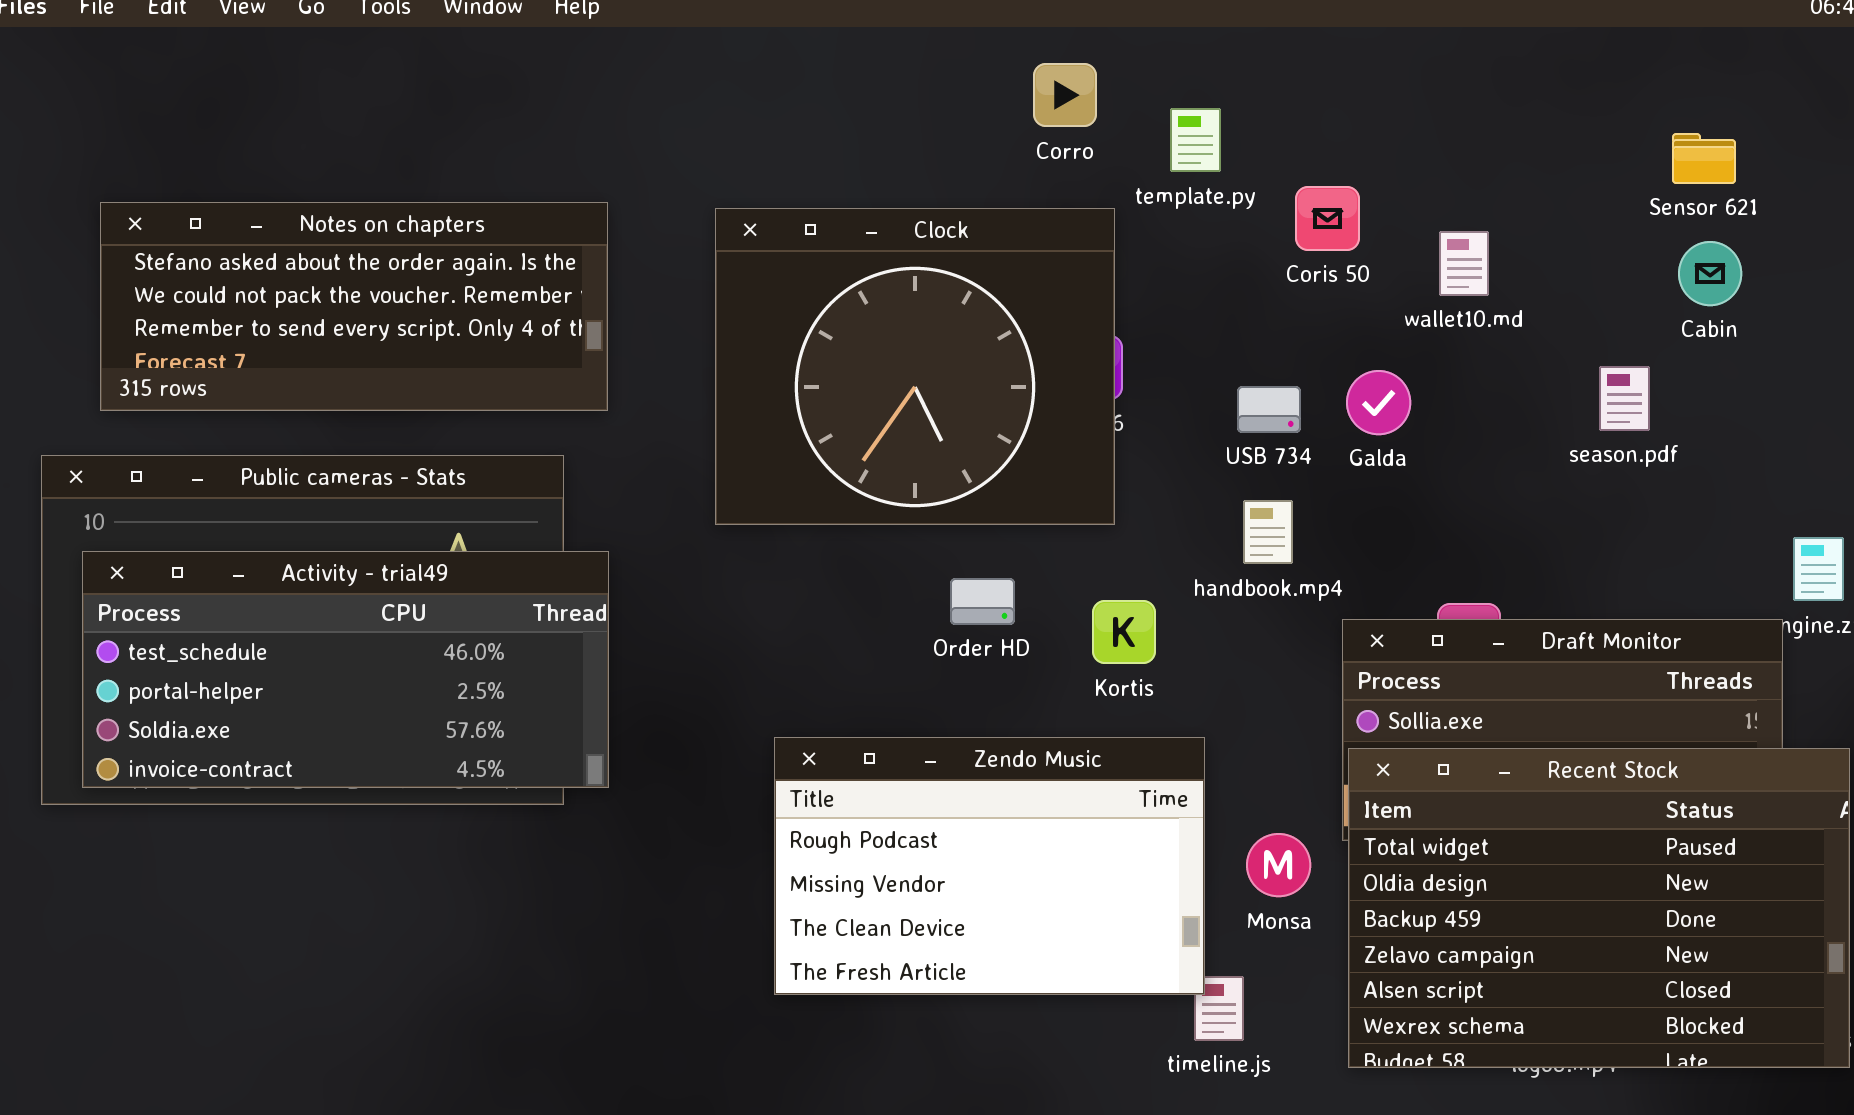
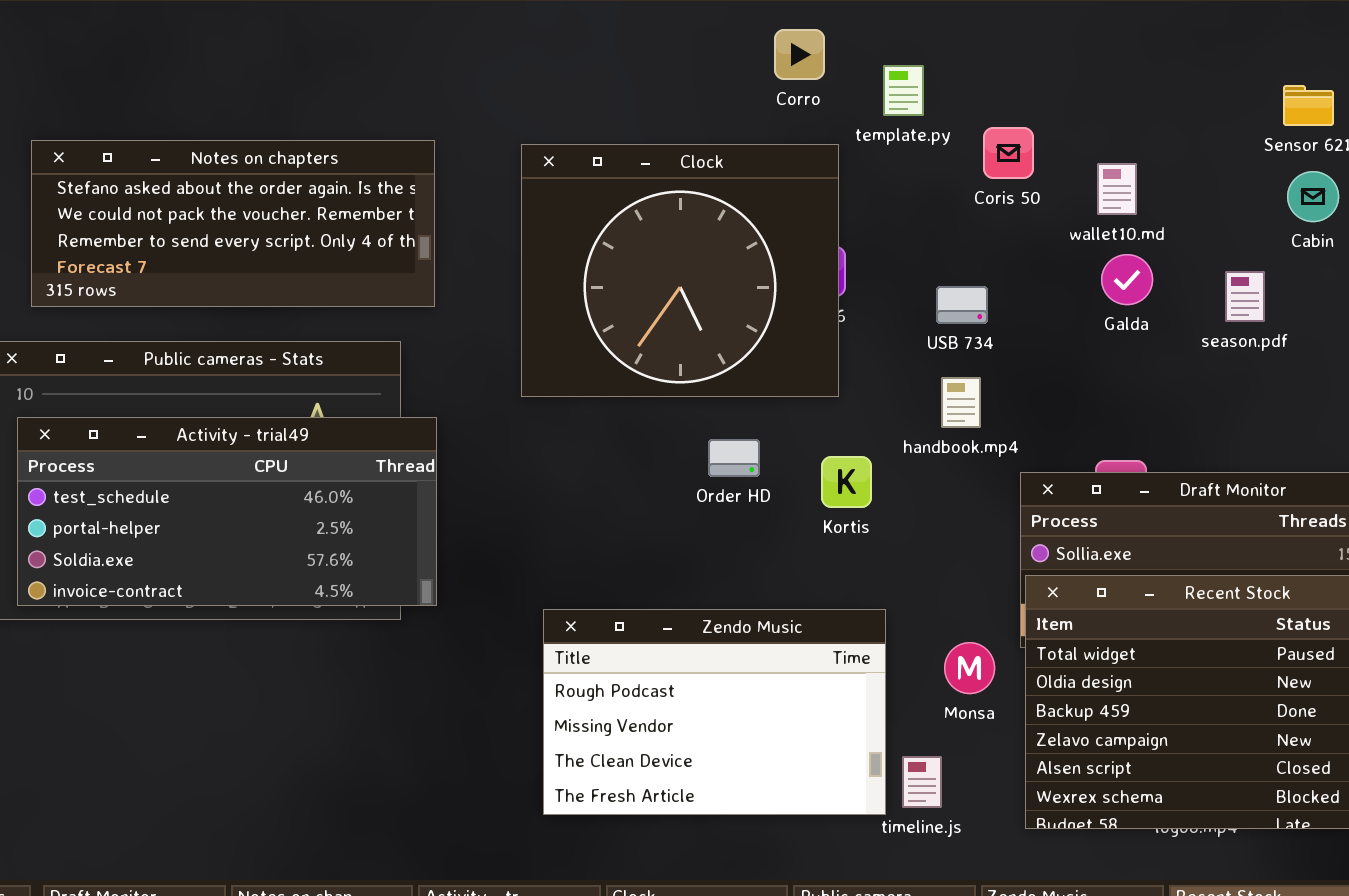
Galda: [1346,370,1411,435] -> [1101,254,1153,305], moved
Zendo Music: [774,737,1205,995] -> [543,609,886,815], moved

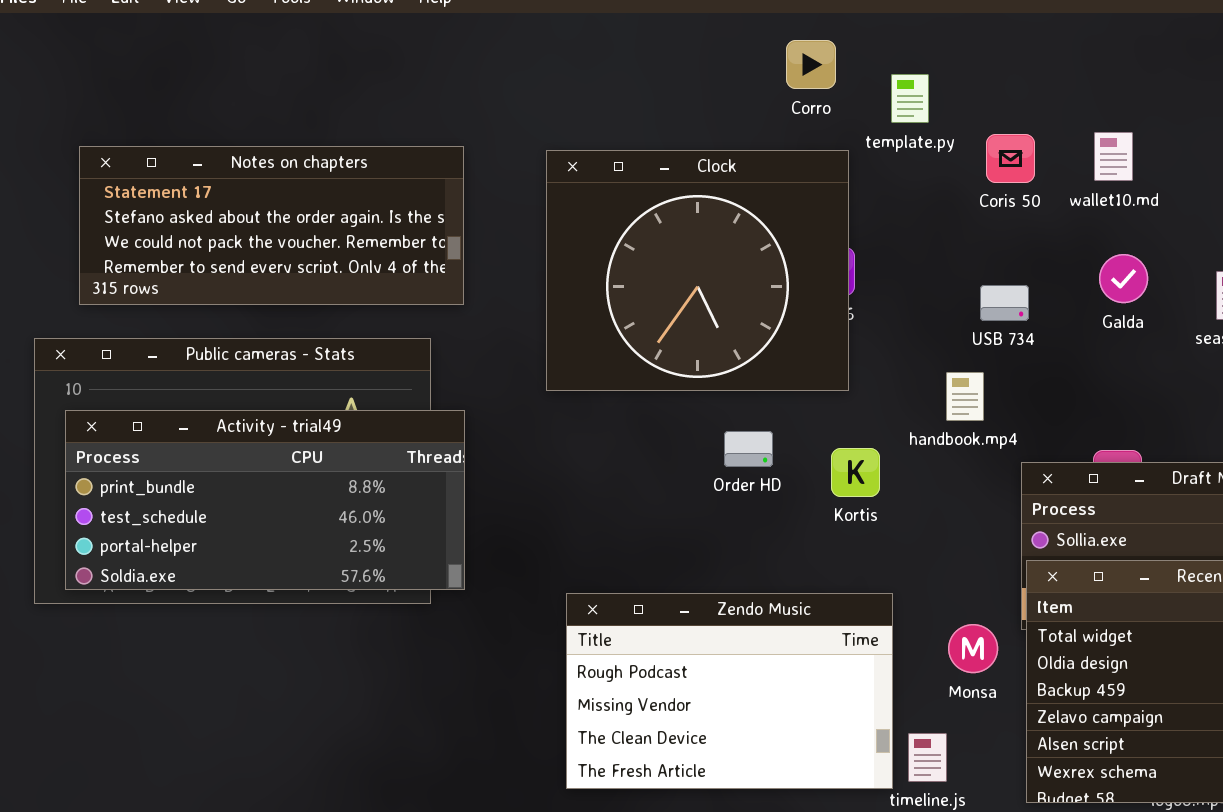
Notes on chapters: [31,140,435,307] -> [79,146,464,305], scrolled up 1 row
wallet10.md: [1097,163,1137,215] -> [1094,132,1133,181], moved
USB 734: [936,286,988,324] -> [980,285,1029,321], moved
Activity - trial49: [17,417,437,606] -> [65,410,465,590], scrolled up 1 row

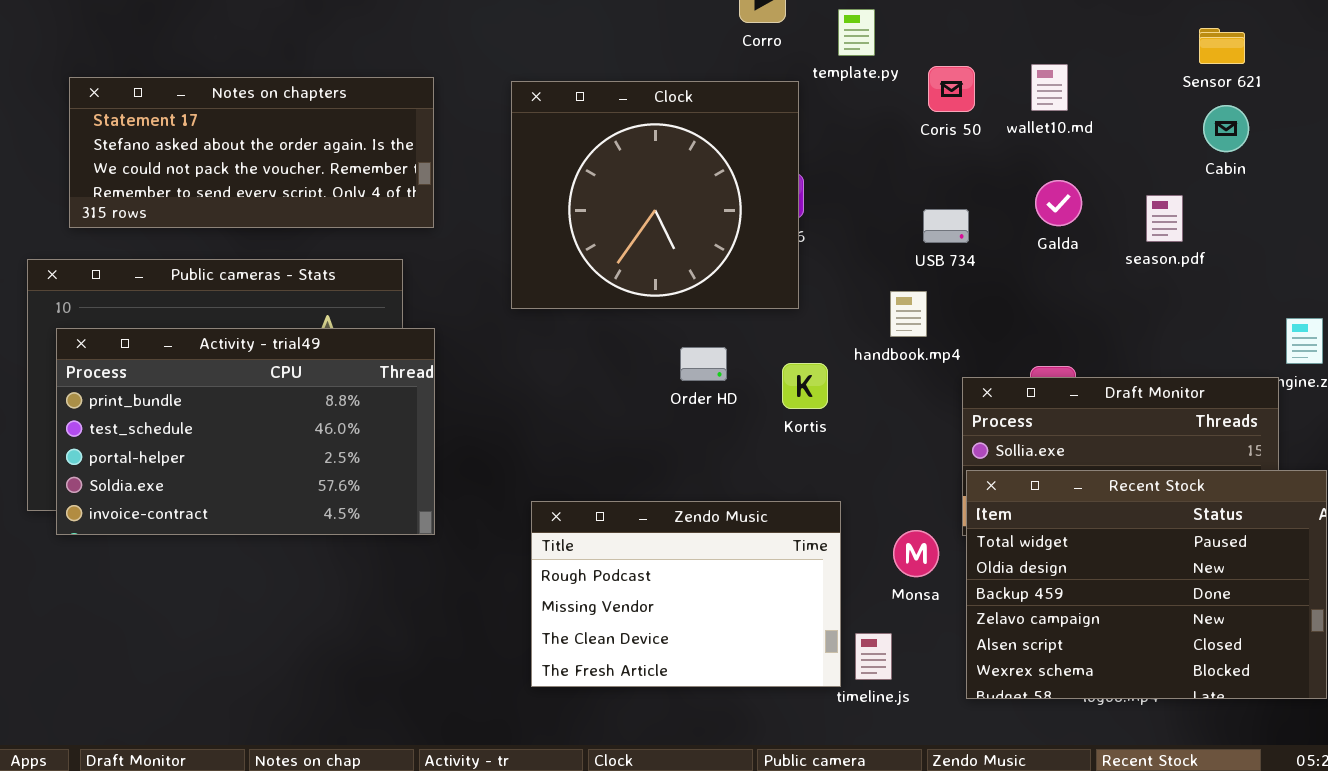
Activity - trial49: [65,410,465,590] -> [56,328,435,535], resized

